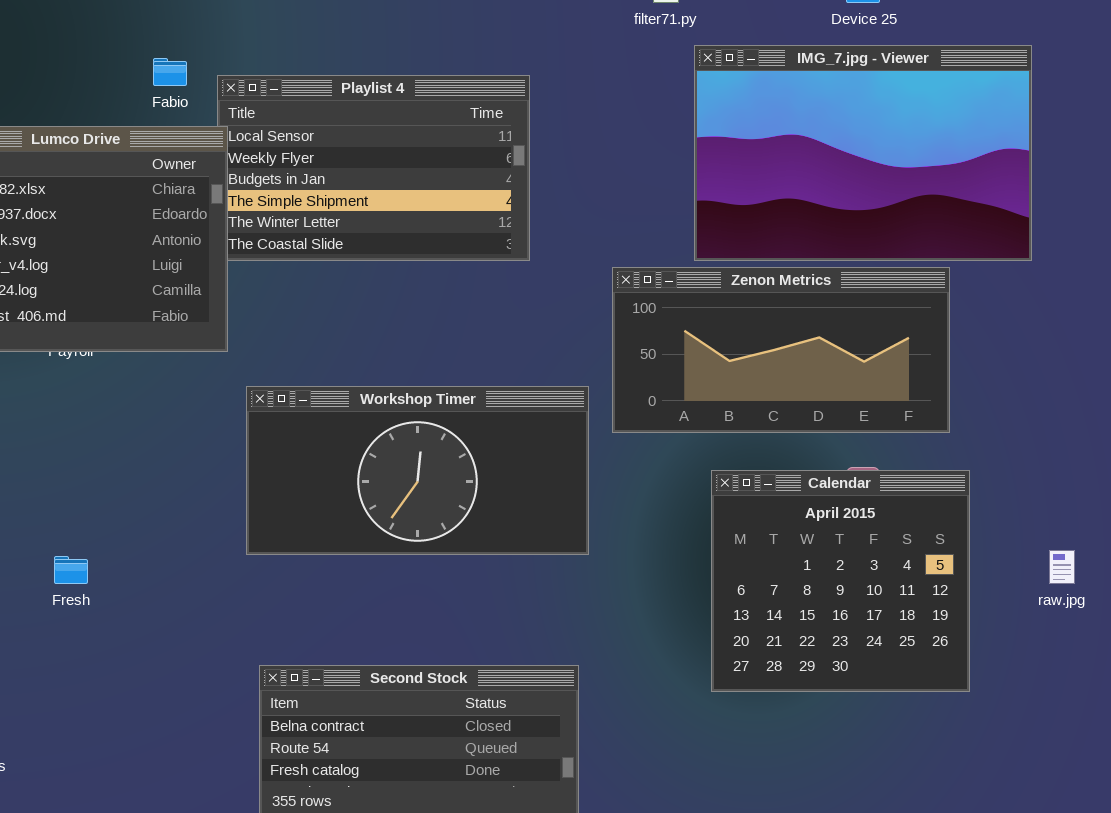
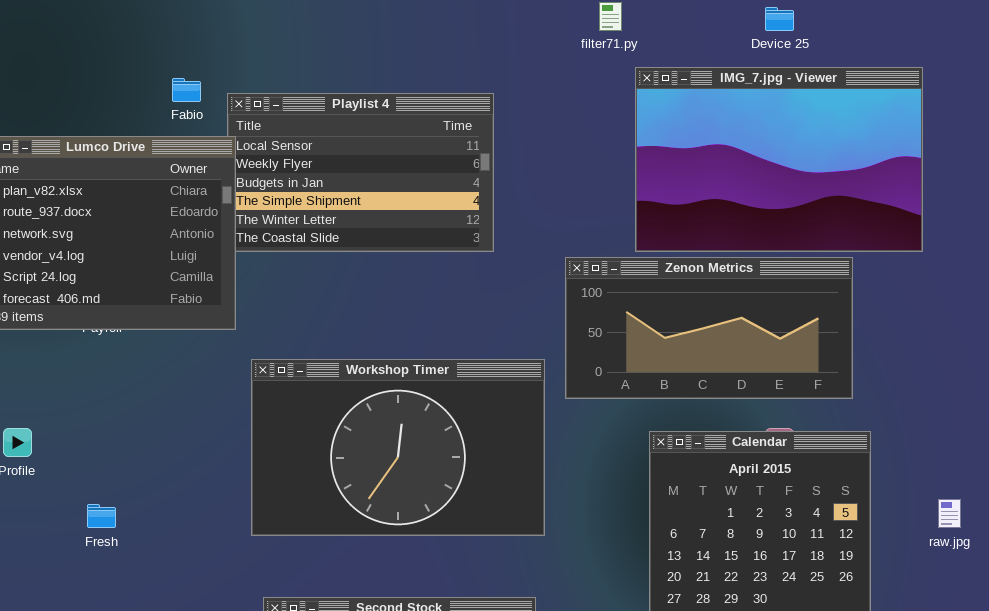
Workshop Timer: [246,386,589,555] -> [251,359,545,536], resized

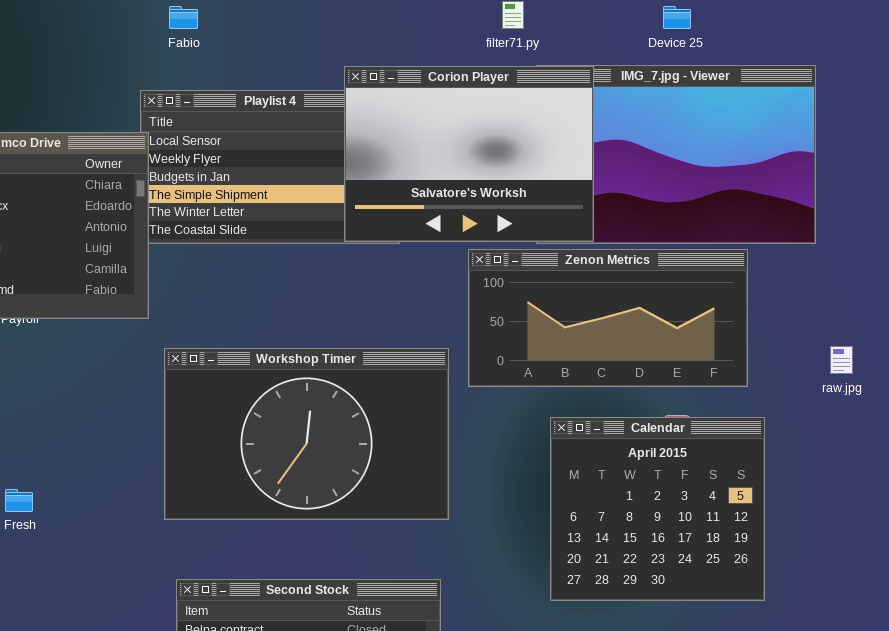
Corion Player: none -> [344,66,594,242], opened
Fabio: [172,78,201,102] -> [169,6,198,29], moved
raw.jpg: [938,499,961,528] -> [830,346,853,374], moved

